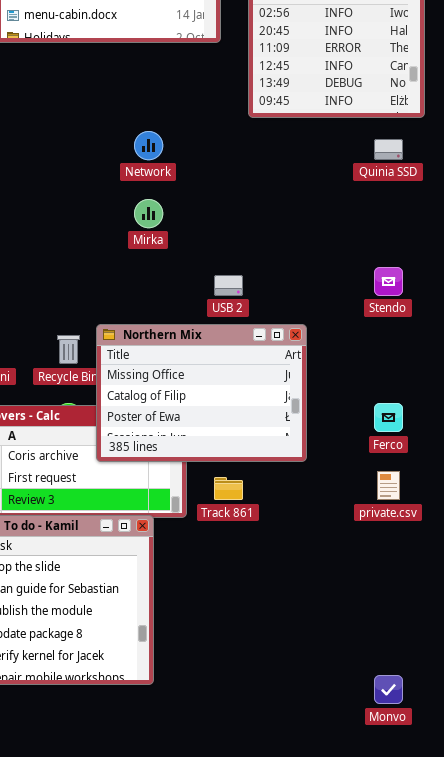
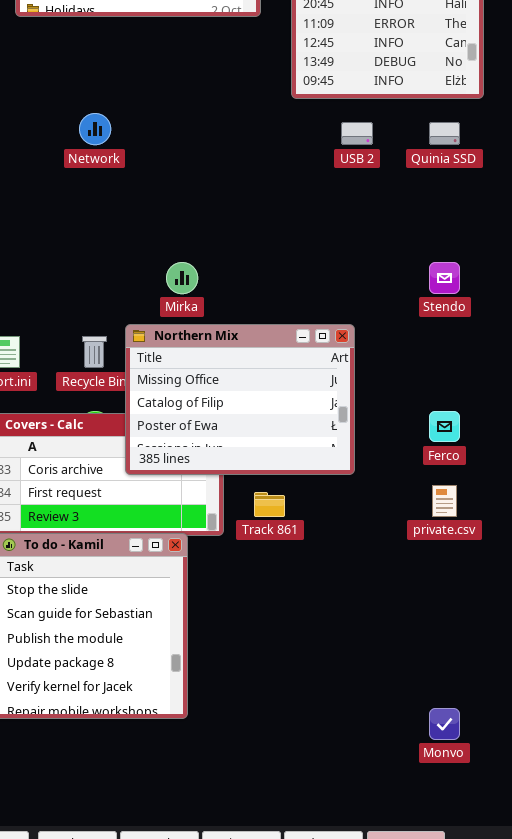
Network: [134,131,163,160] -> [79,113,111,145], moved
Mirka: [134,199,163,228] -> [166,262,198,294], moved
USB 2: [214,275,243,296] -> [341,122,373,145], moved

